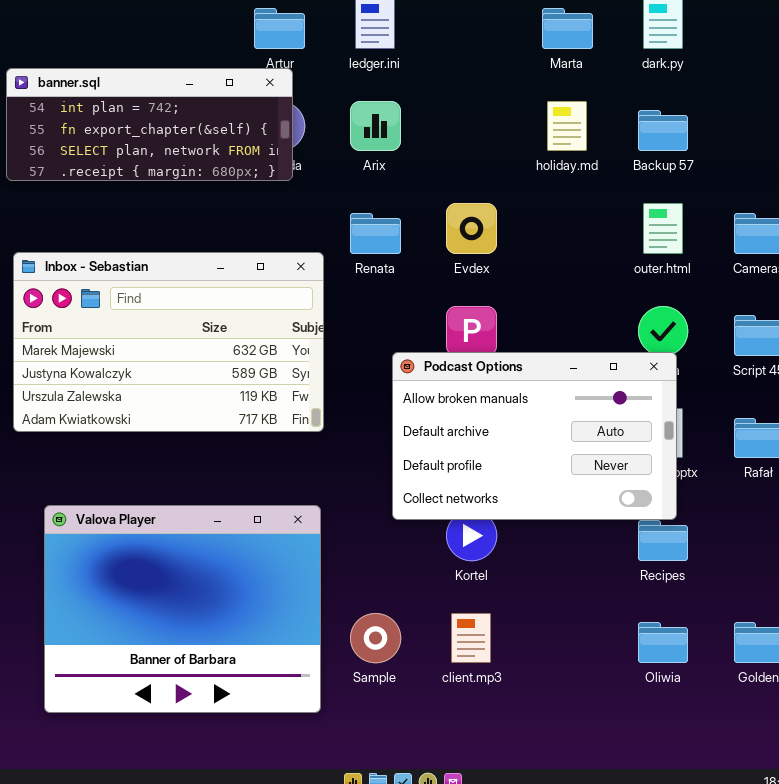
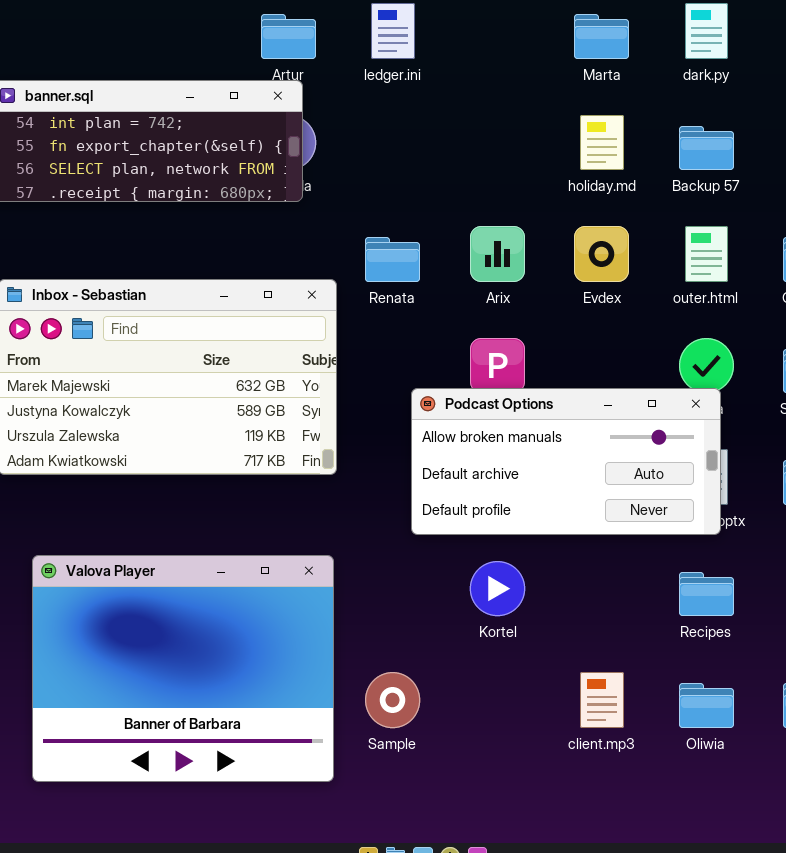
Arix: [350,101,401,151] -> [470,226,525,282], moved
Evdex: [446,203,497,254] -> [574,226,629,282], moved
Podcast Options: [392,352,677,520] -> [411,388,721,535], resized
client.mp3: [451,613,491,663] -> [580,672,624,728], moved

